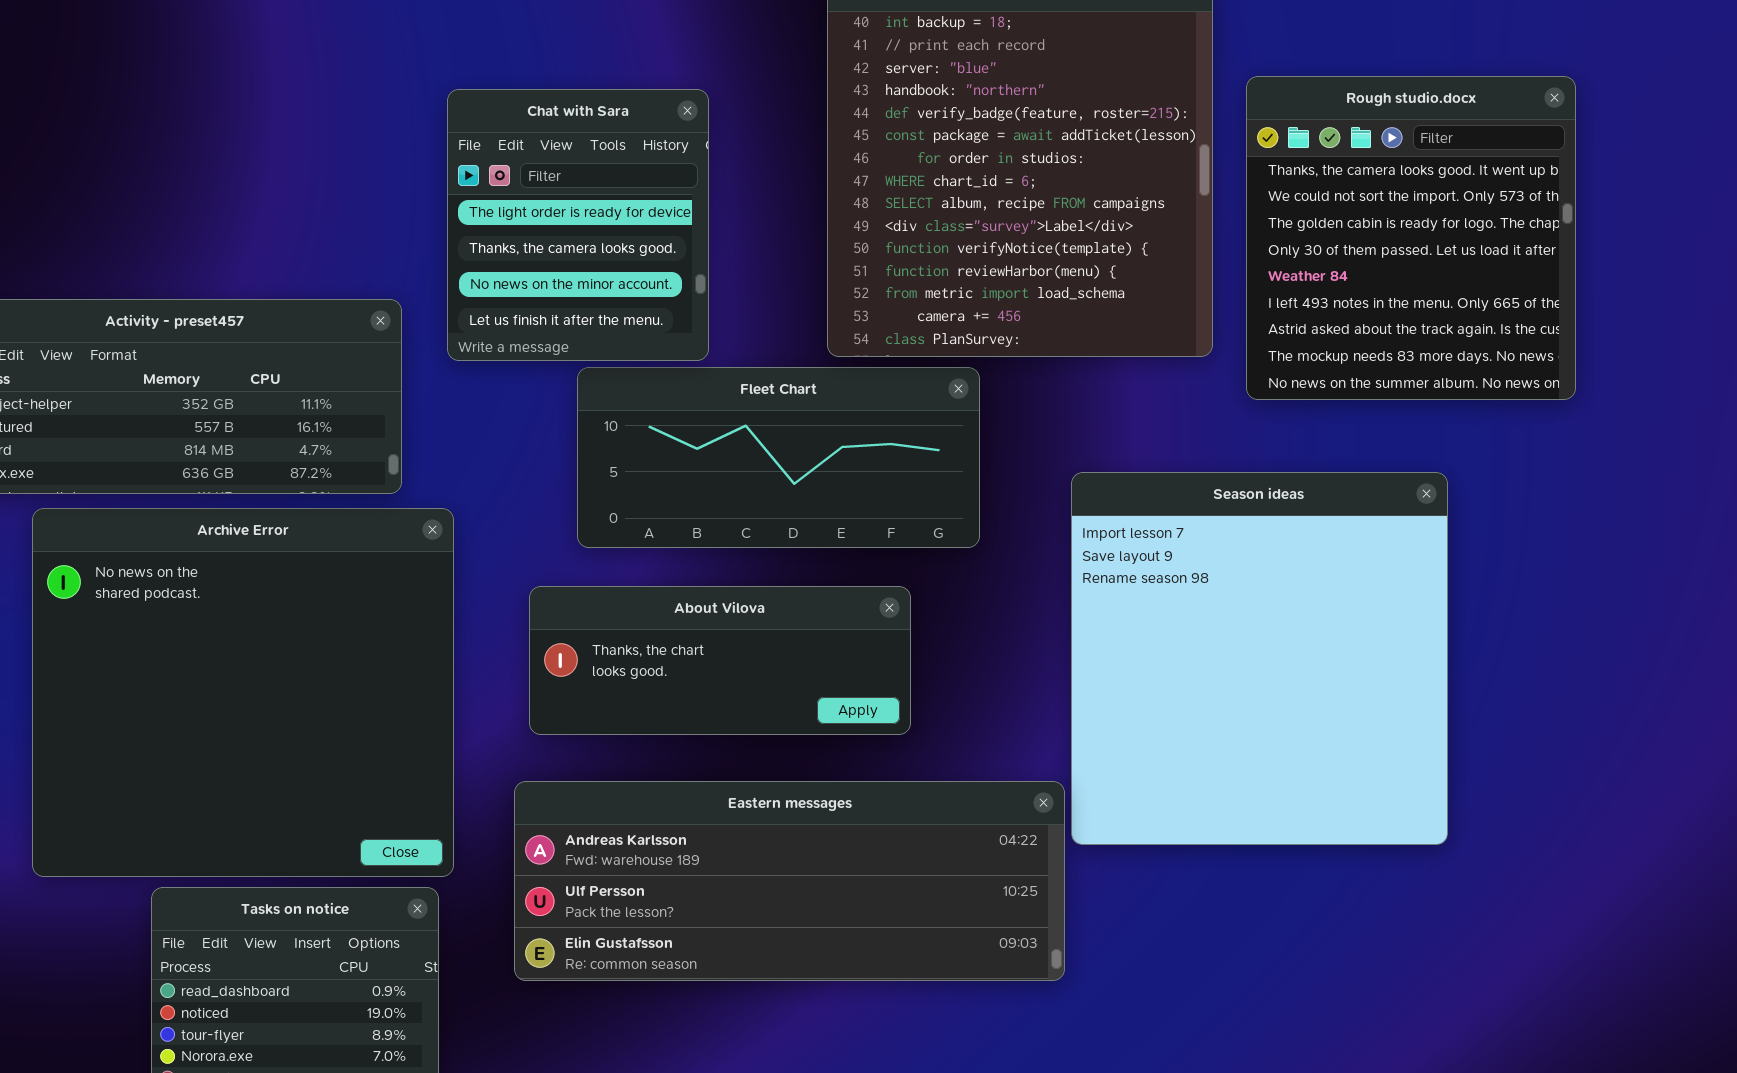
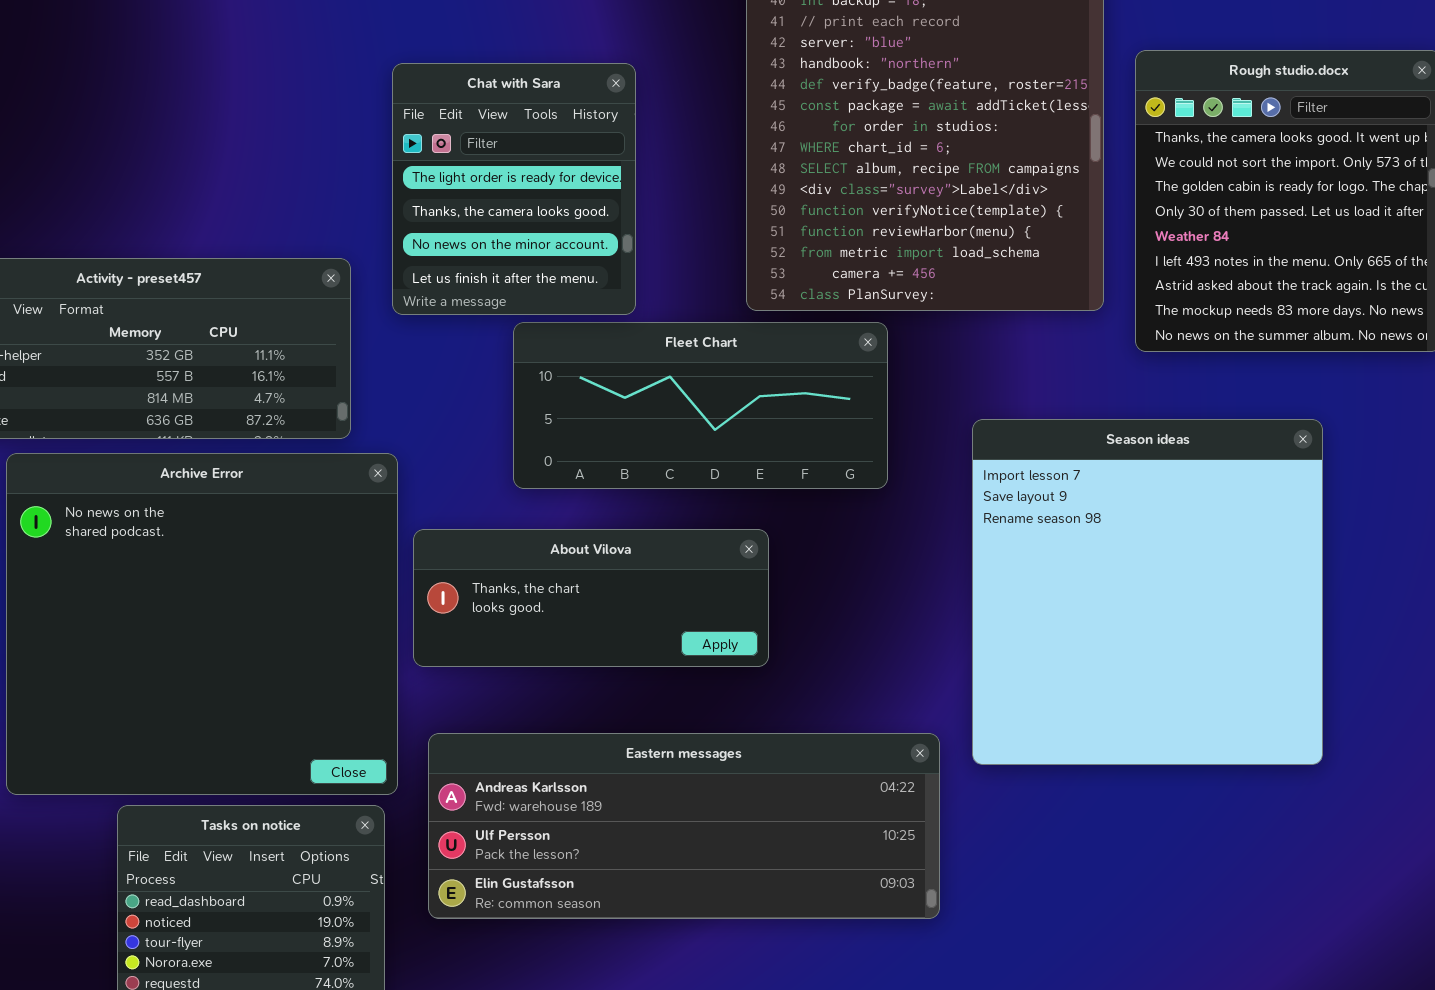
About Vilova: [529,586,911,735] -> [413,529,769,667], moved
Eastern messages: [514,781,1065,981] -> [428,733,940,919], moved

